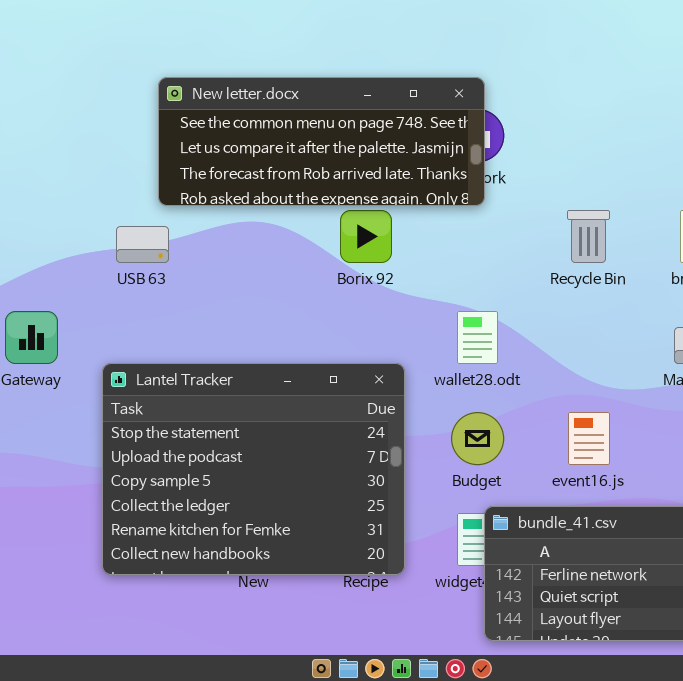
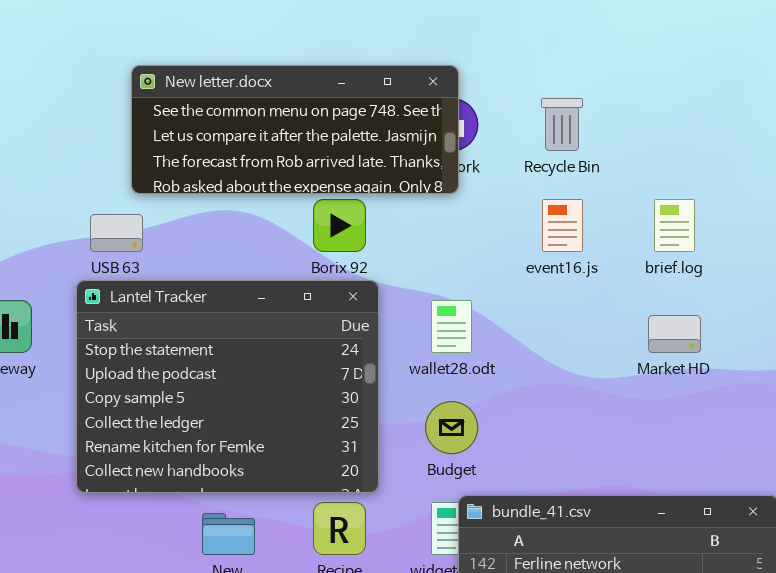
Recycle Bin: [567,210,610,263] -> [541,98,583,151], moved
Lantel Tracker: [102,363,405,575] -> [76,280,379,493], moved
event16.js: [568,412,610,465] -> [542,199,583,252], moved

